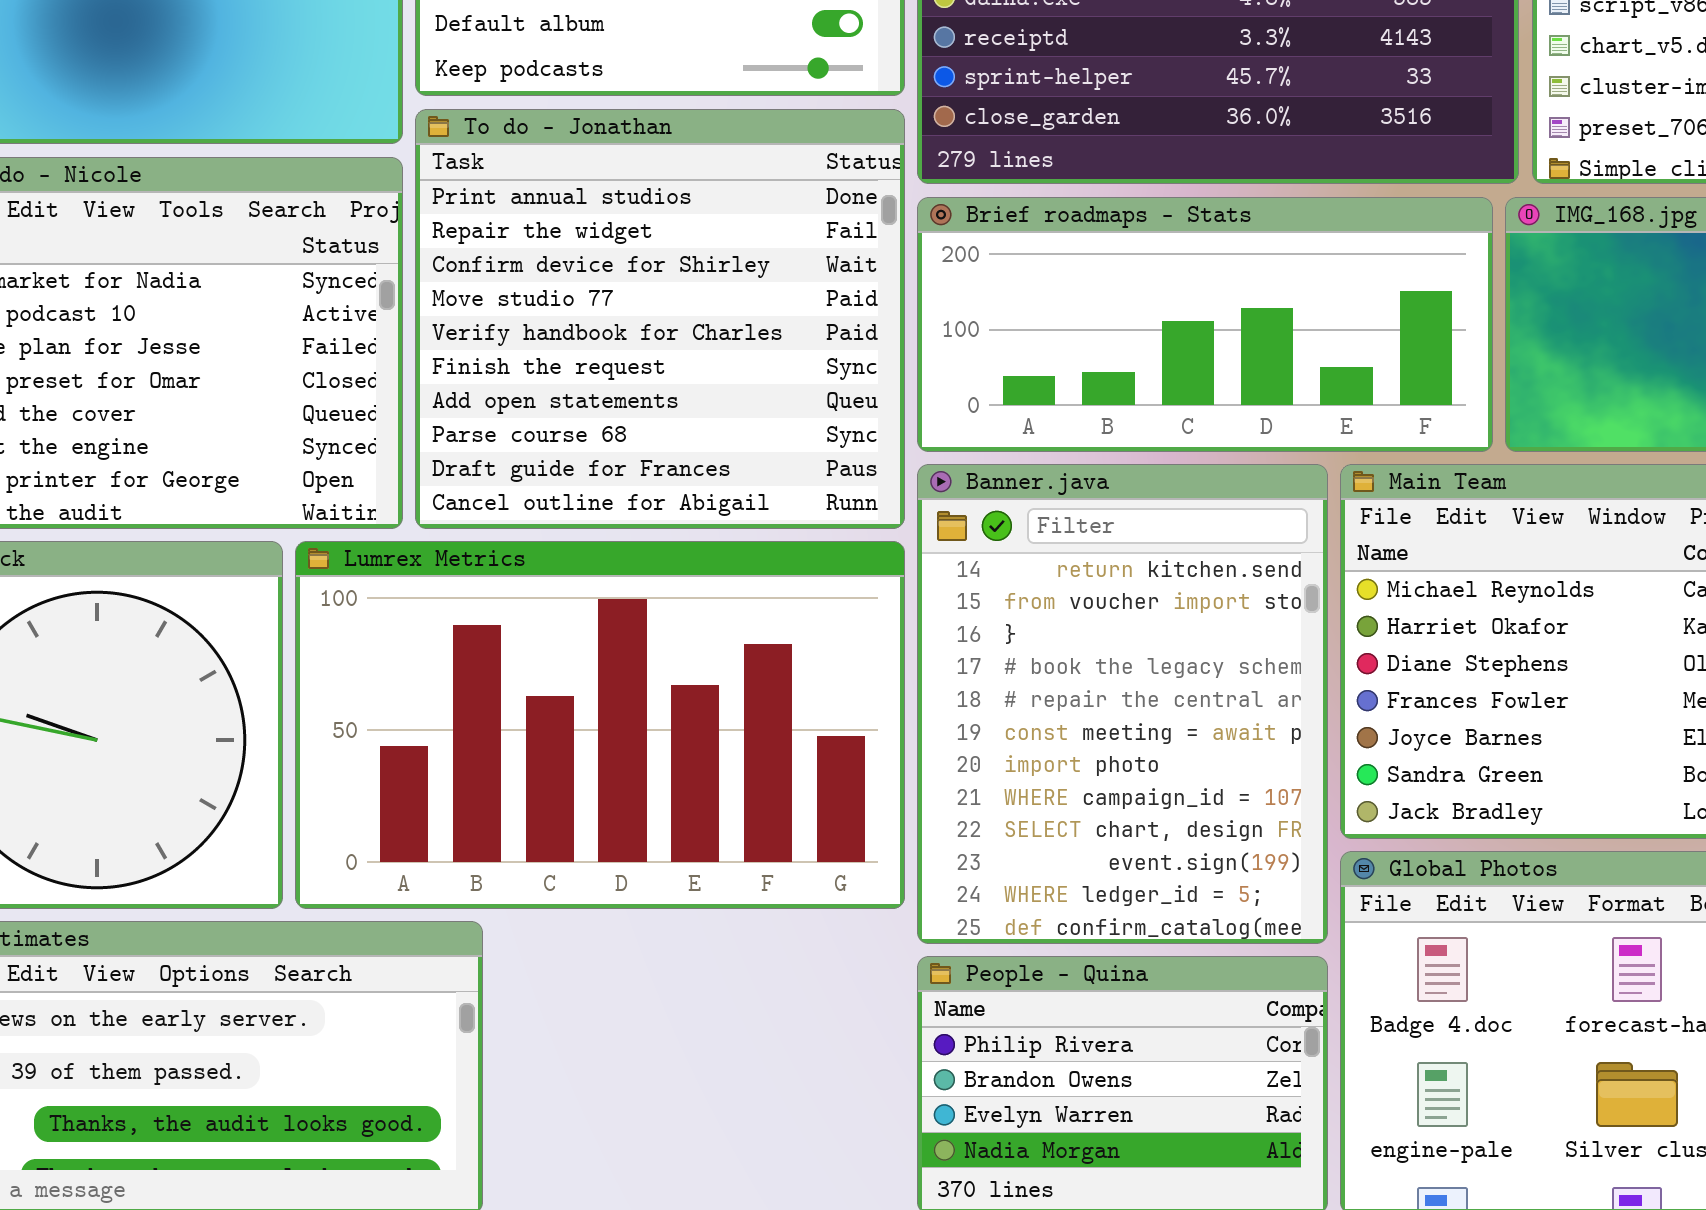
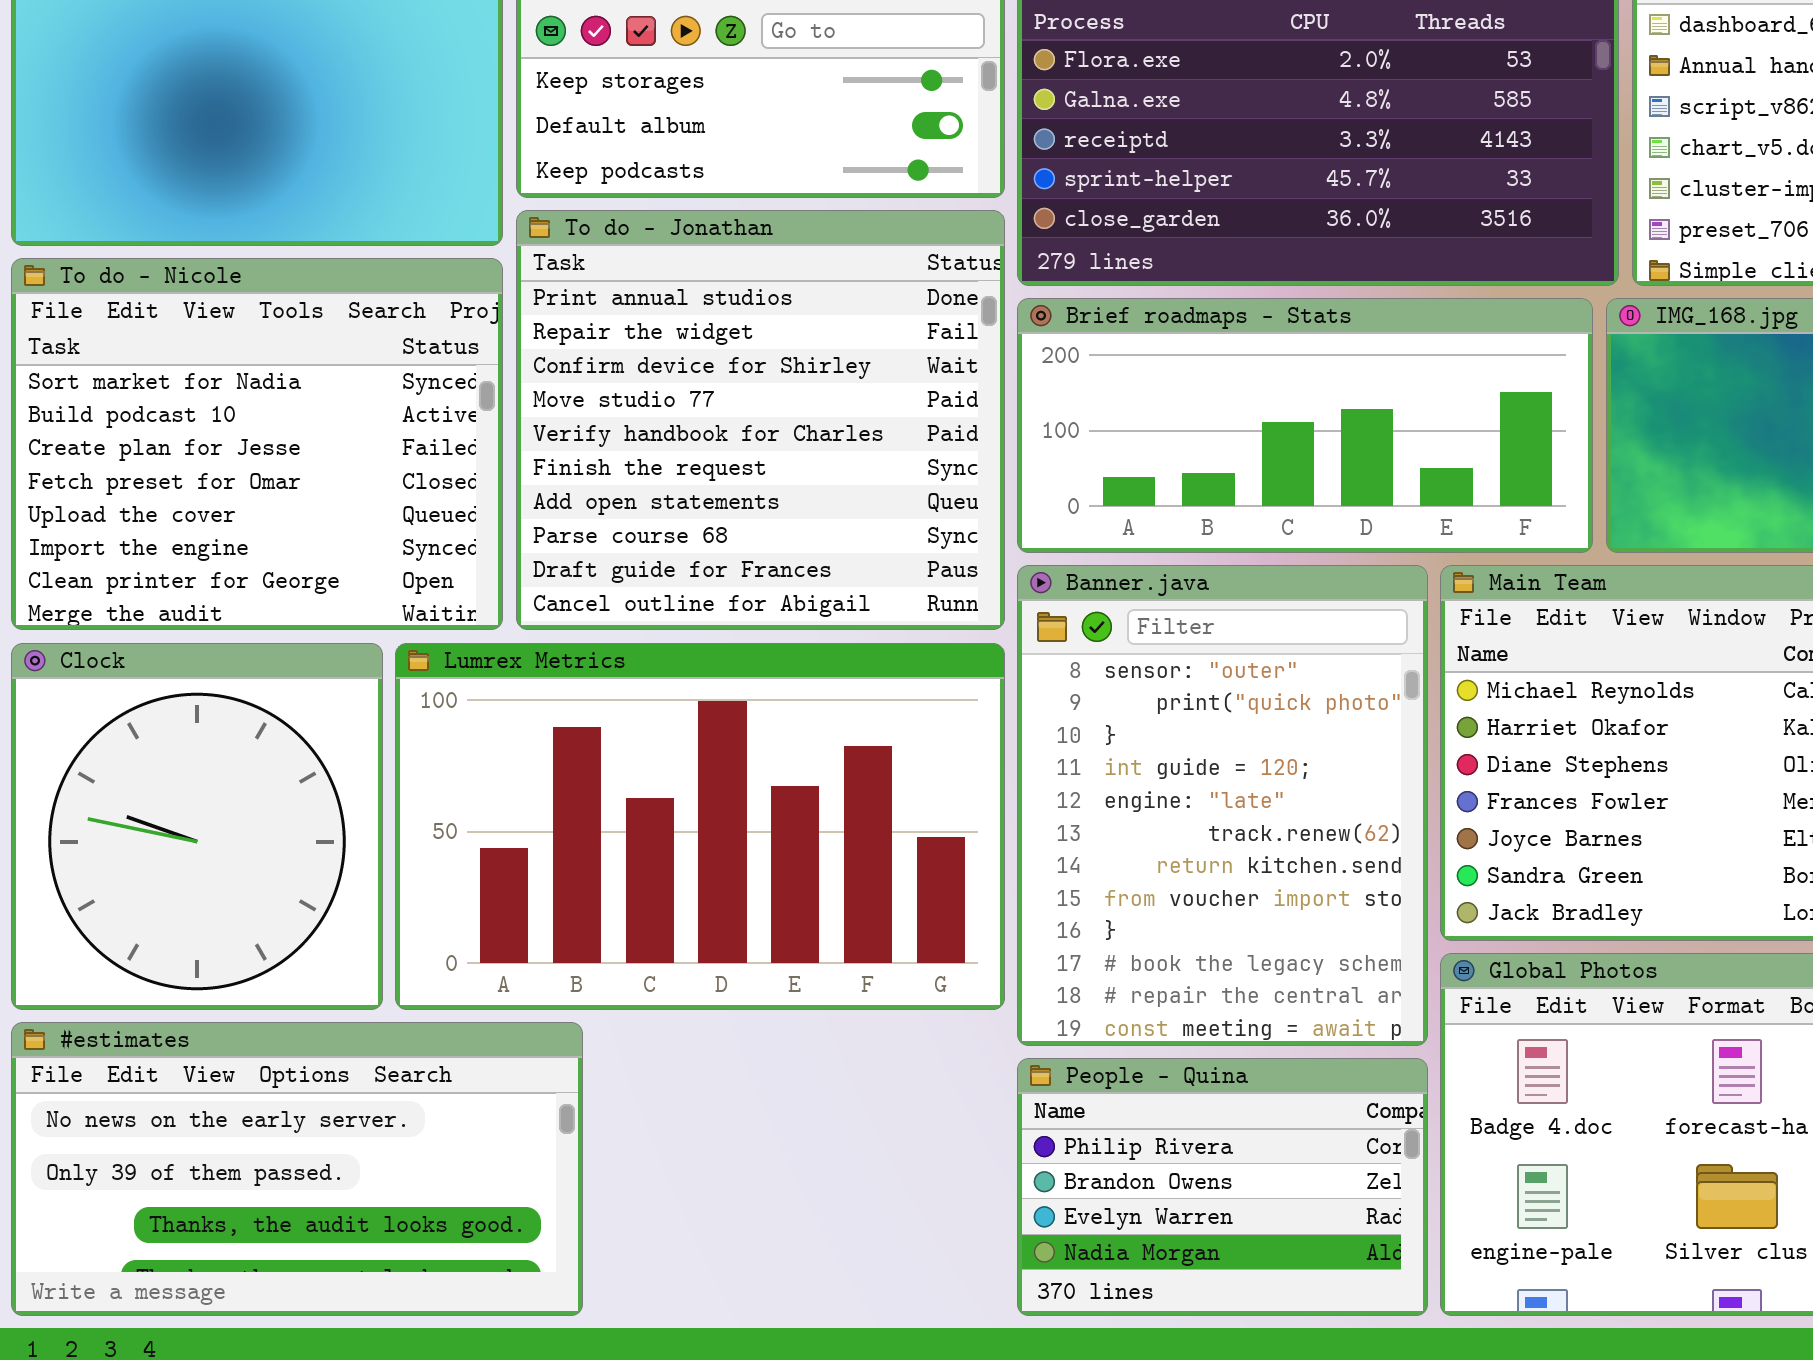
Banner.java: [917,464,1328,944] -> [1017,565,1428,1046], scrolled up 6 rows

